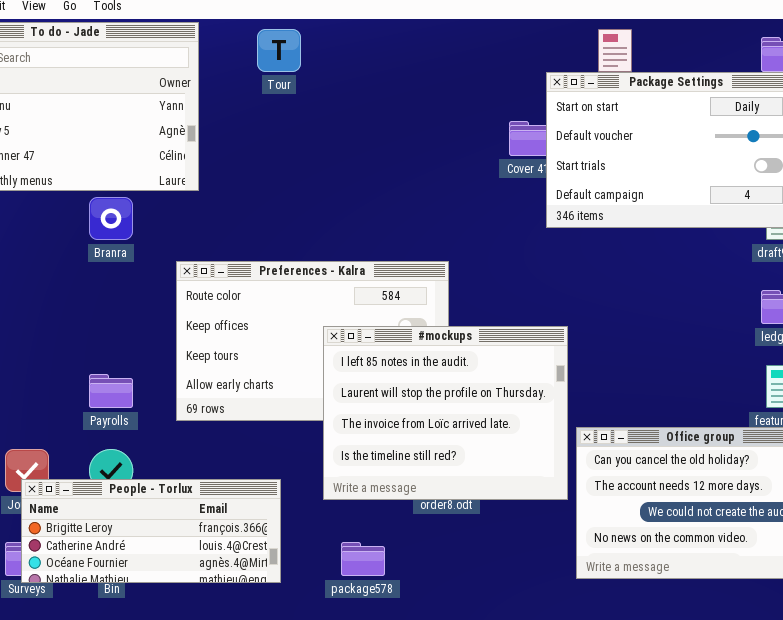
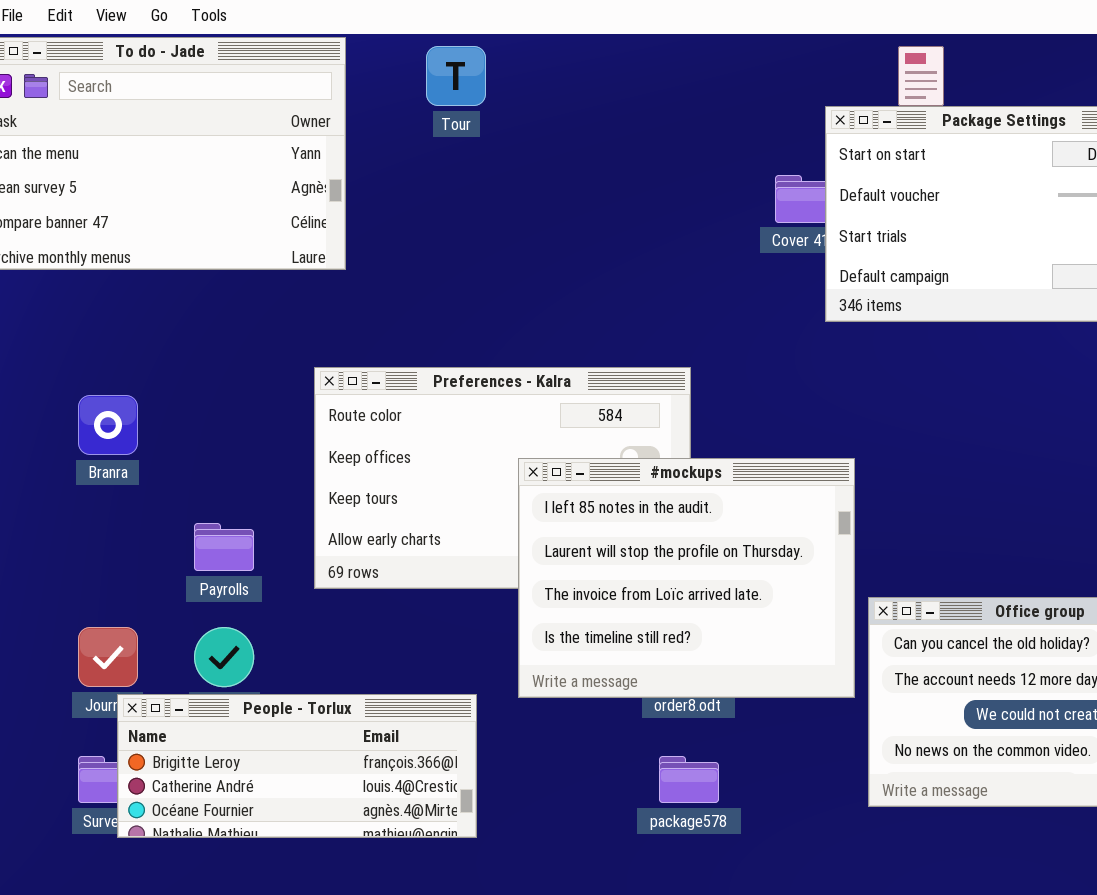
Branra: [89,197,133,240] -> [78,395,138,455], moved
People - Torlux: [21,479,281,583] -> [117,694,477,838], moved
package578: [341,542,385,576] -> [659,756,719,803], moved

